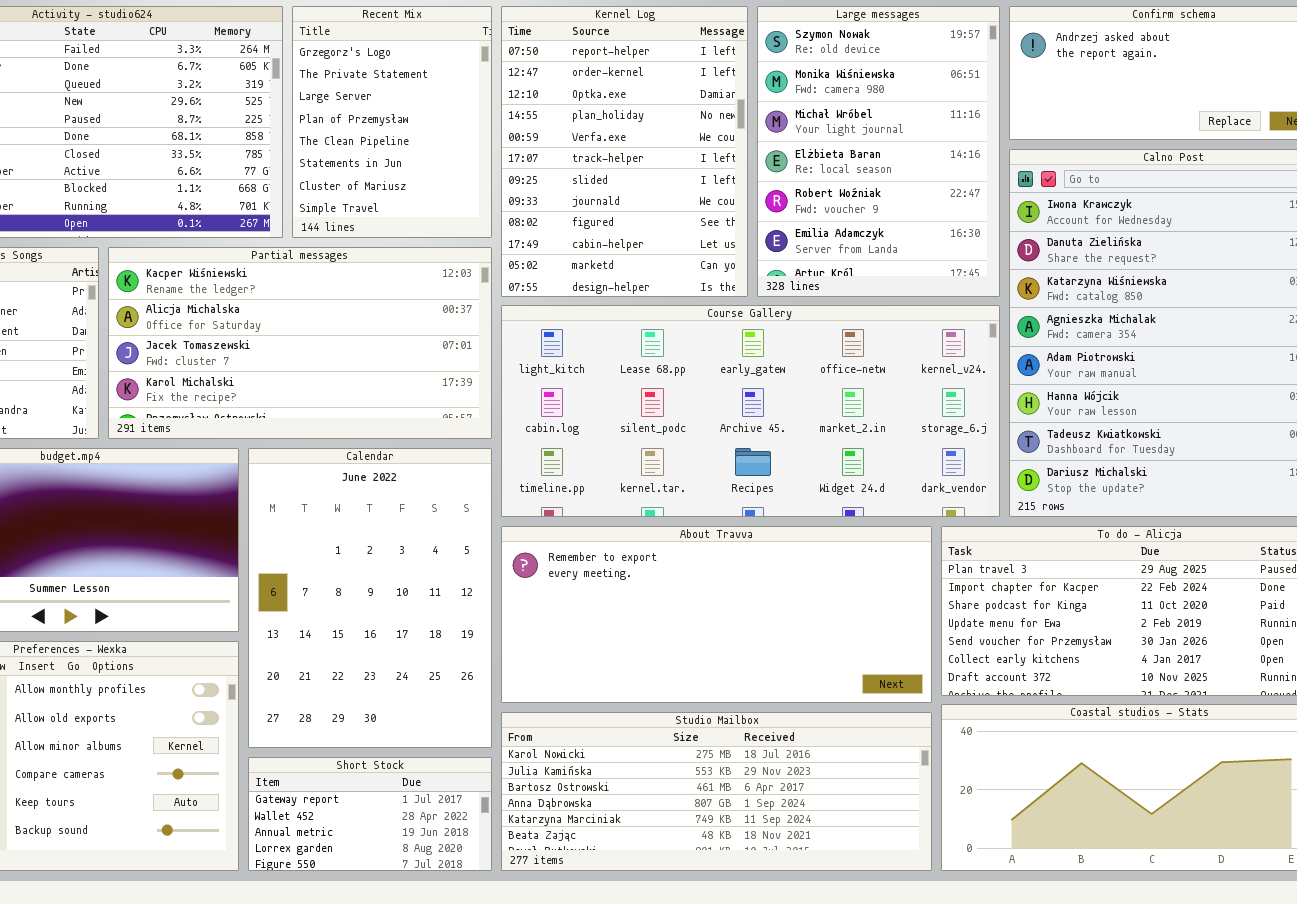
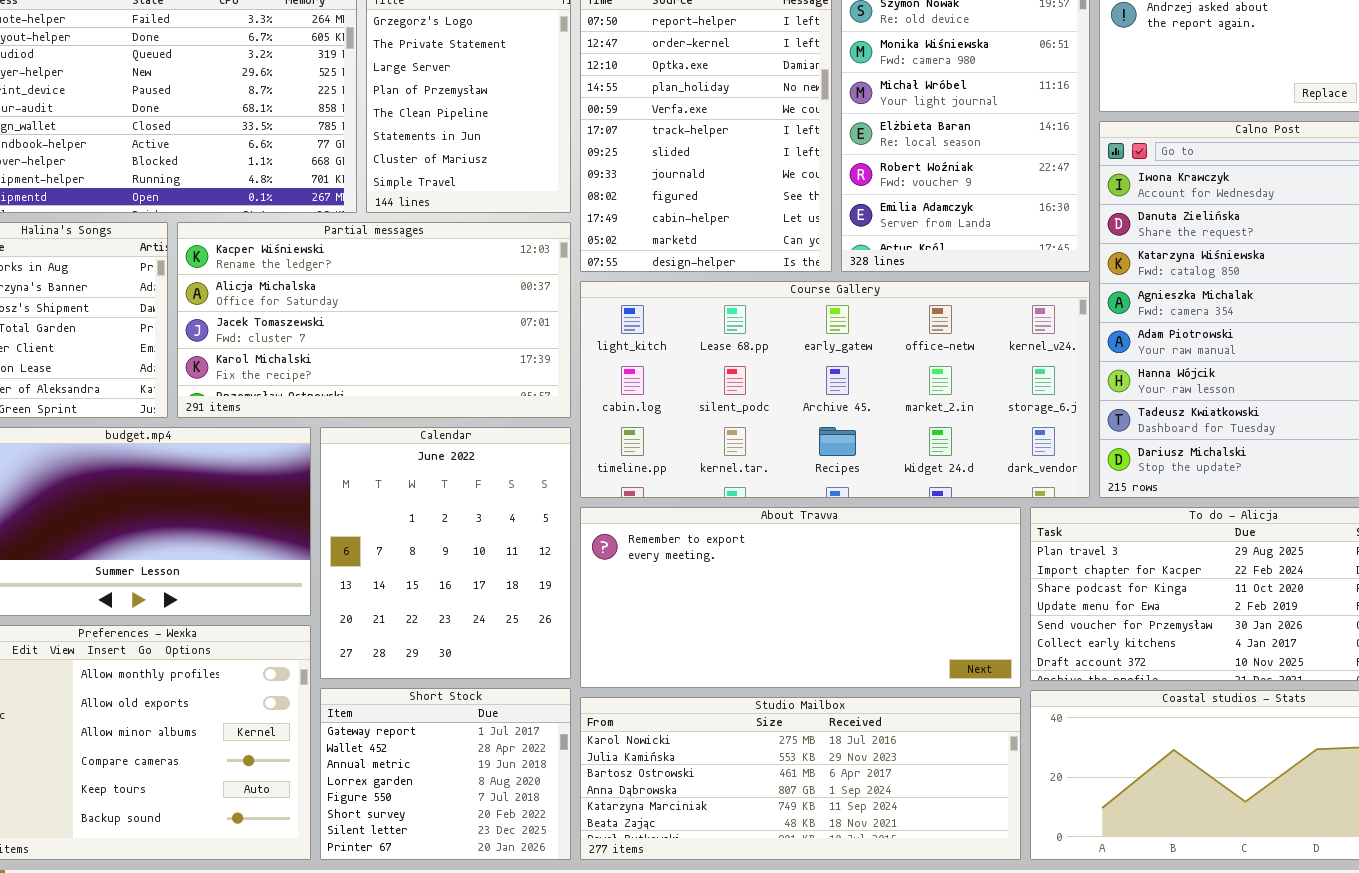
Calendar: [248,448,492,748] -> [320,427,571,679], resized
Short Stock: [248,757,492,871] -> [320,688,571,860], resized

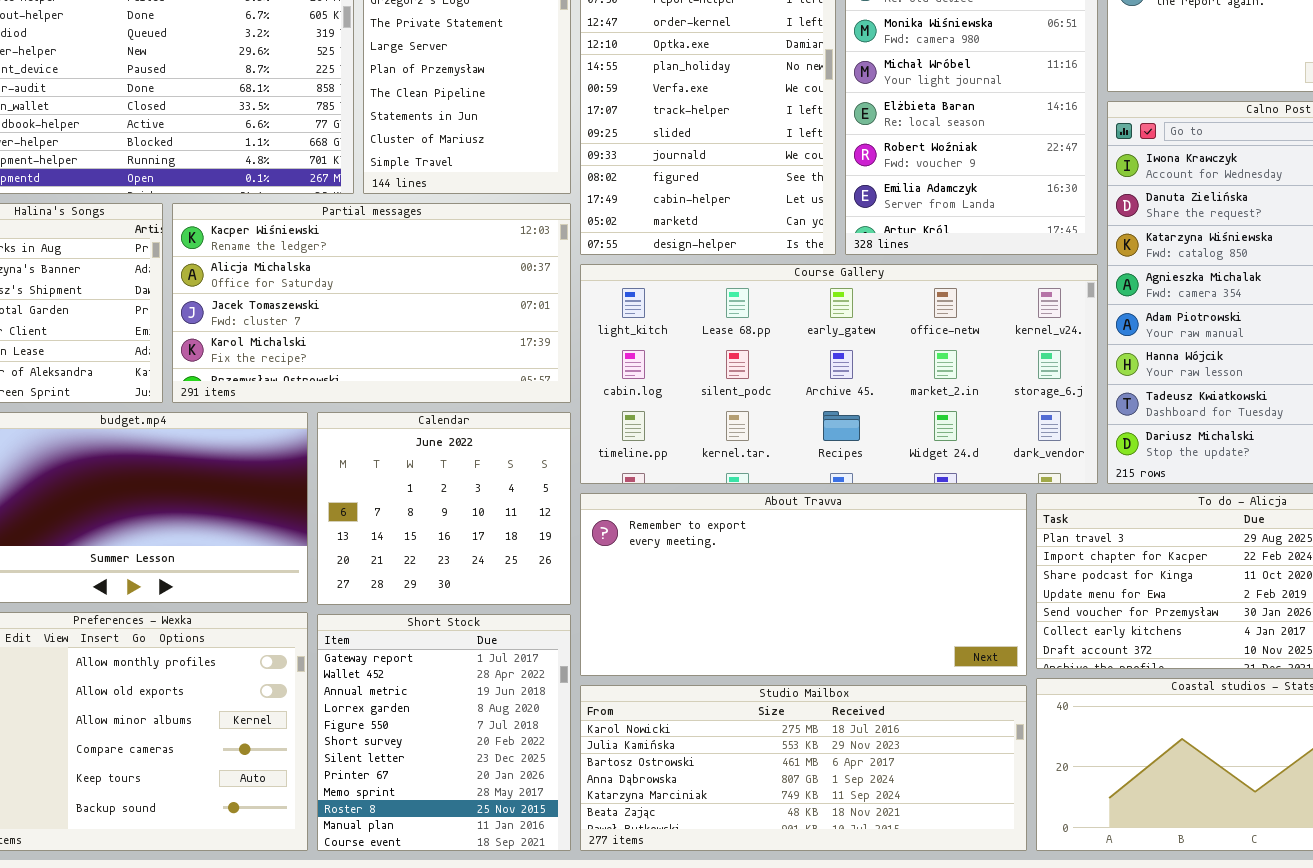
Calendar: [320,427,571,679] -> [317,412,571,605], resized
Short Stock: [320,688,571,860] -> [317,614,571,851], resized

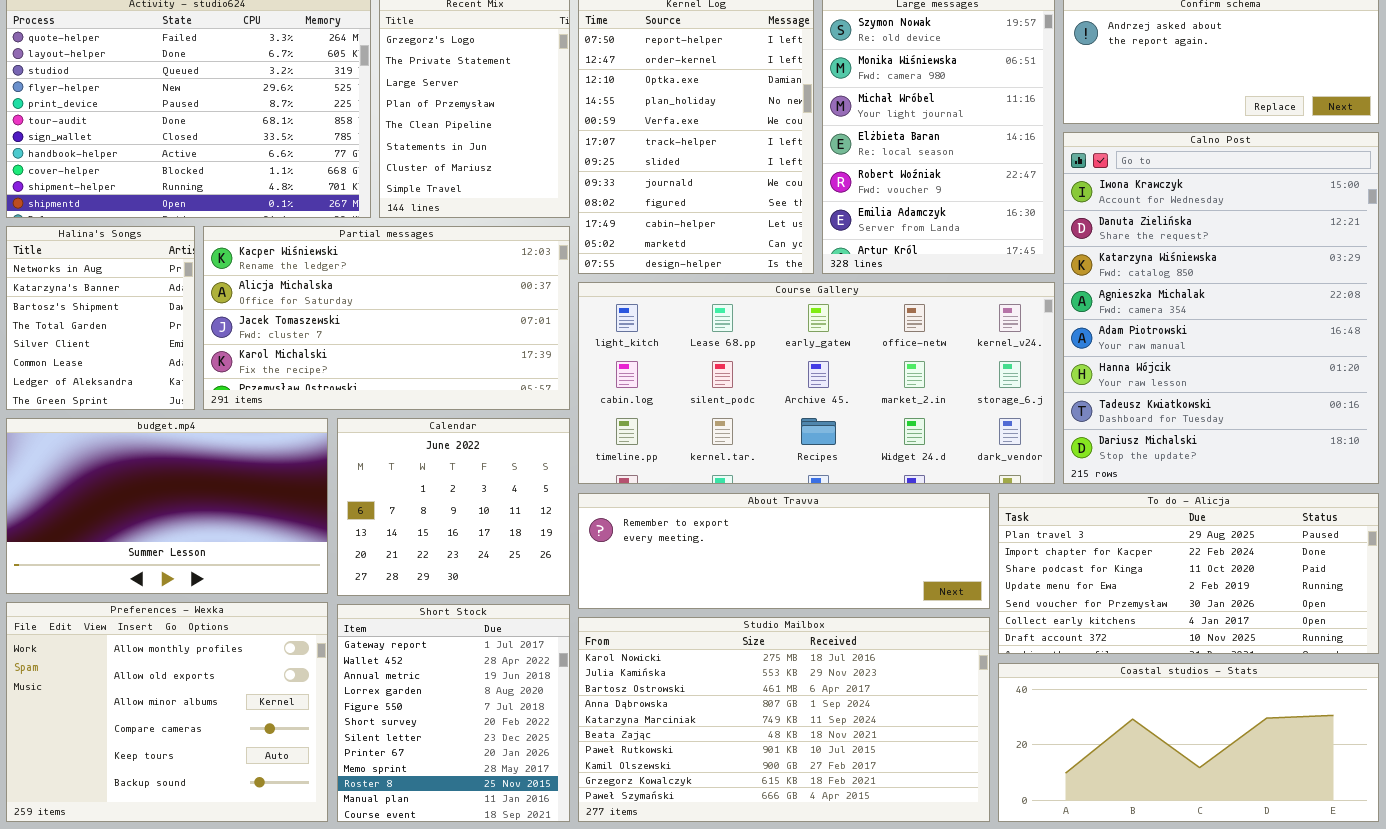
About Travva: [580,493,1027,676] -> [578,493,990,609], resized
Studio Mailbox: [580,685,1027,851] -> [578,617,990,822], resized

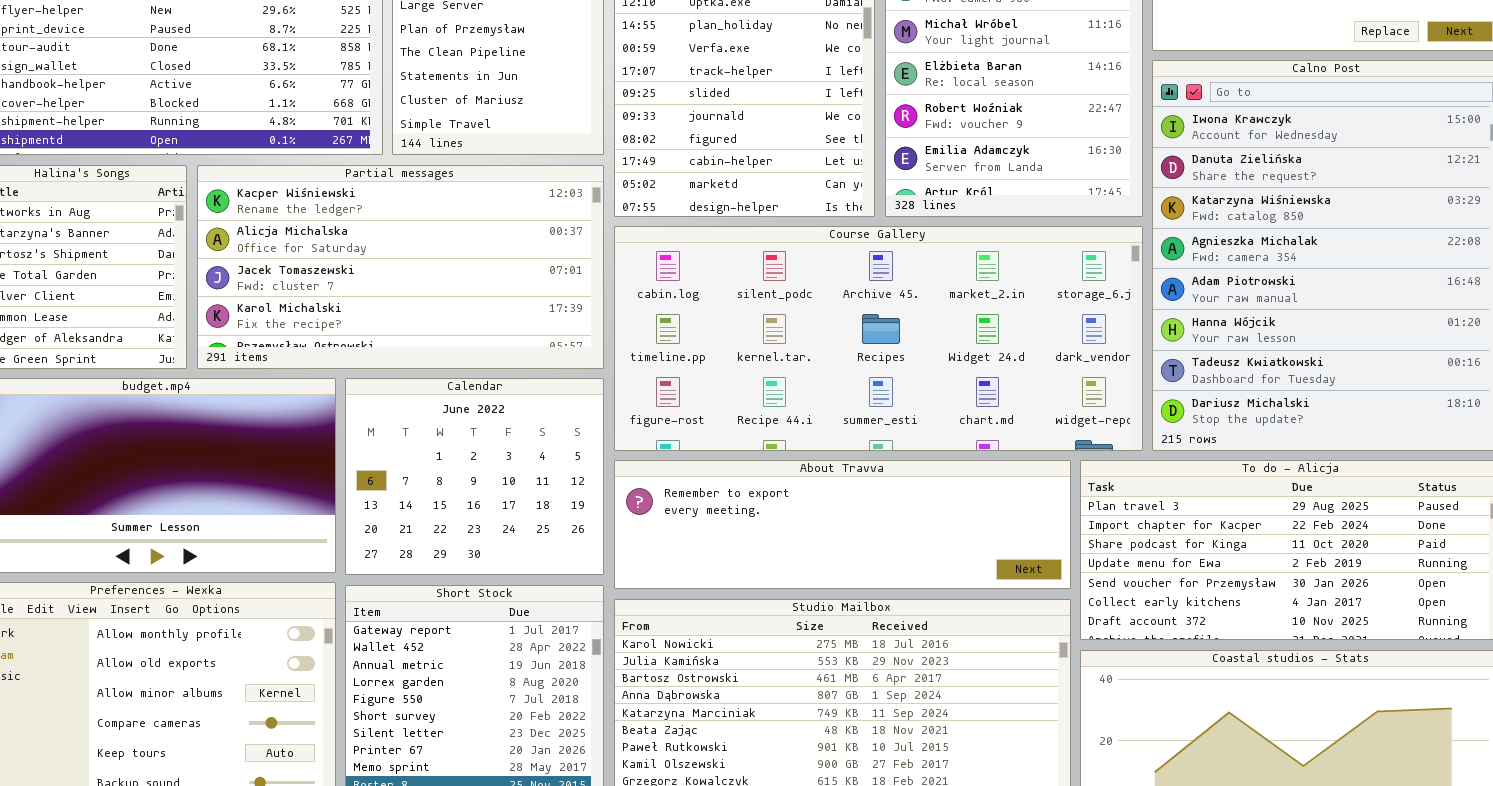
Course Gallery: [578,282,1055,484] -> [614,226,1143,451], scrolled down 1 row

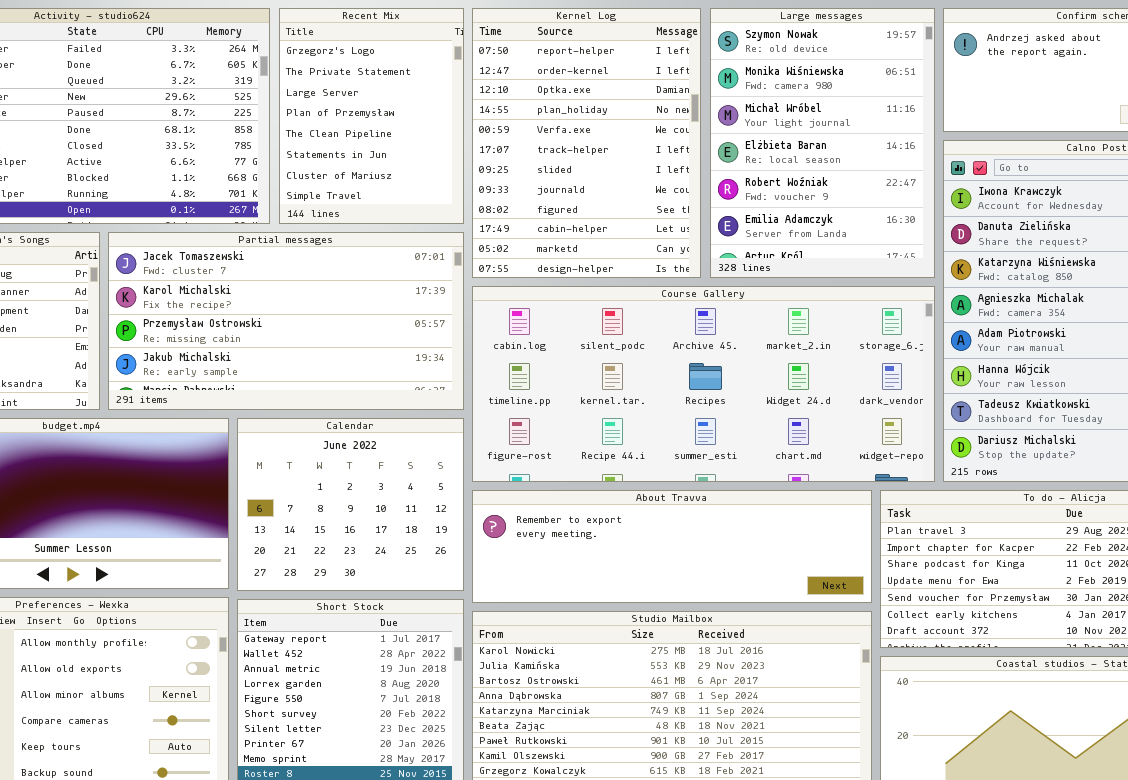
Partial messages: [197,165,604,369] -> [108,232,464,410], scrolled down 2 rows

